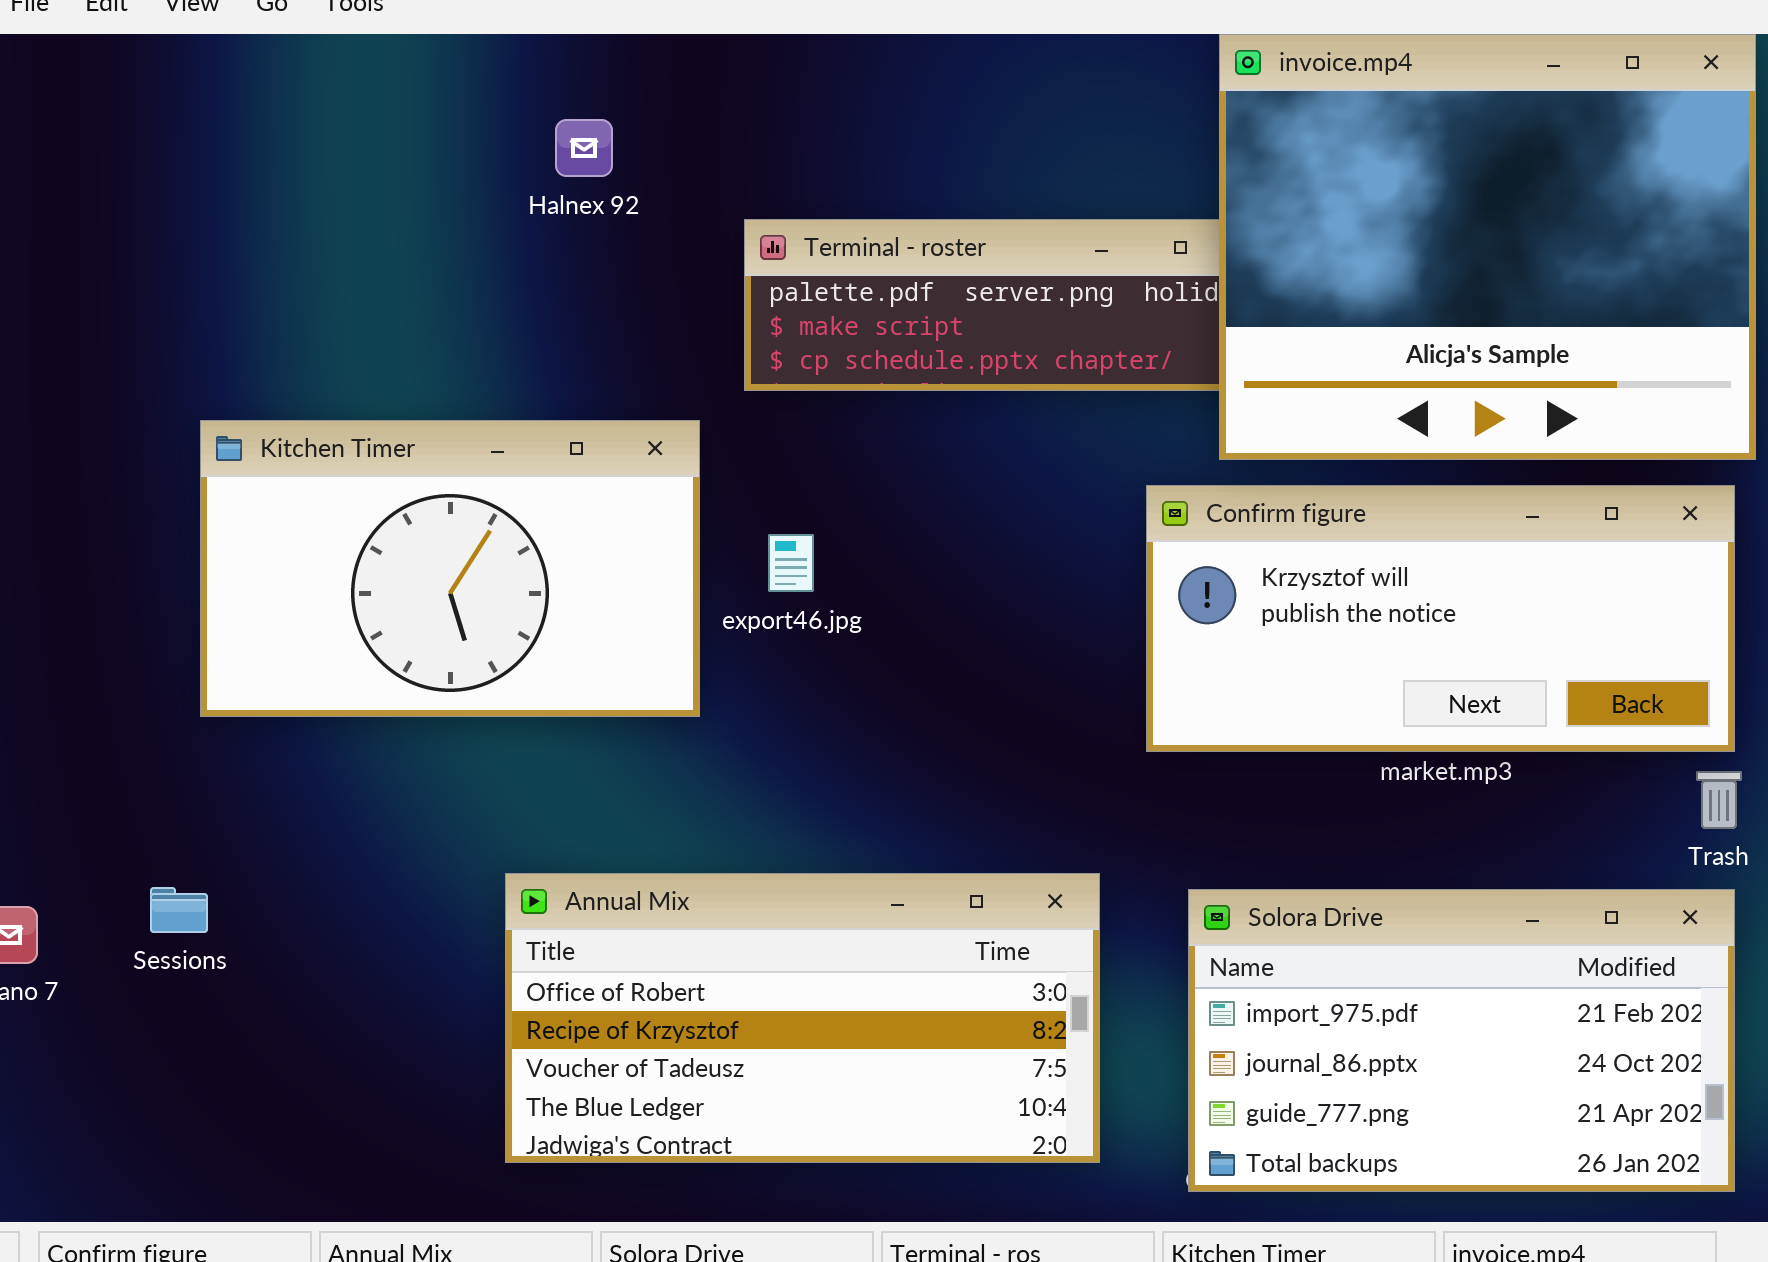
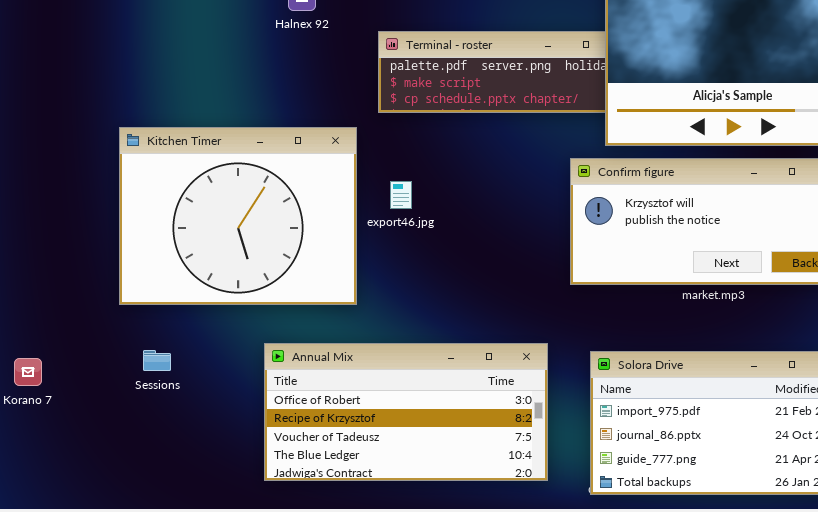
Kitchen Timer: [200,420,700,717] -> [119,127,357,305], resized
Sessions: [150,887,208,933] -> [143,350,171,371], moved

